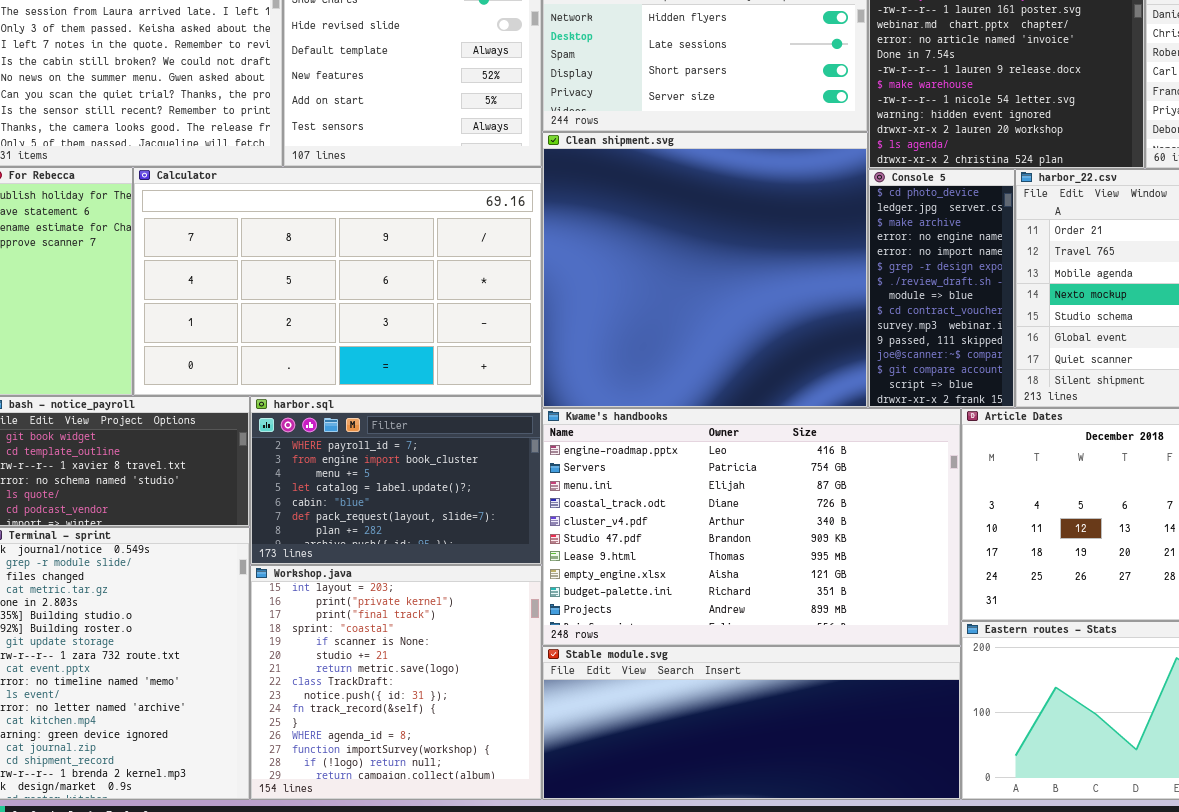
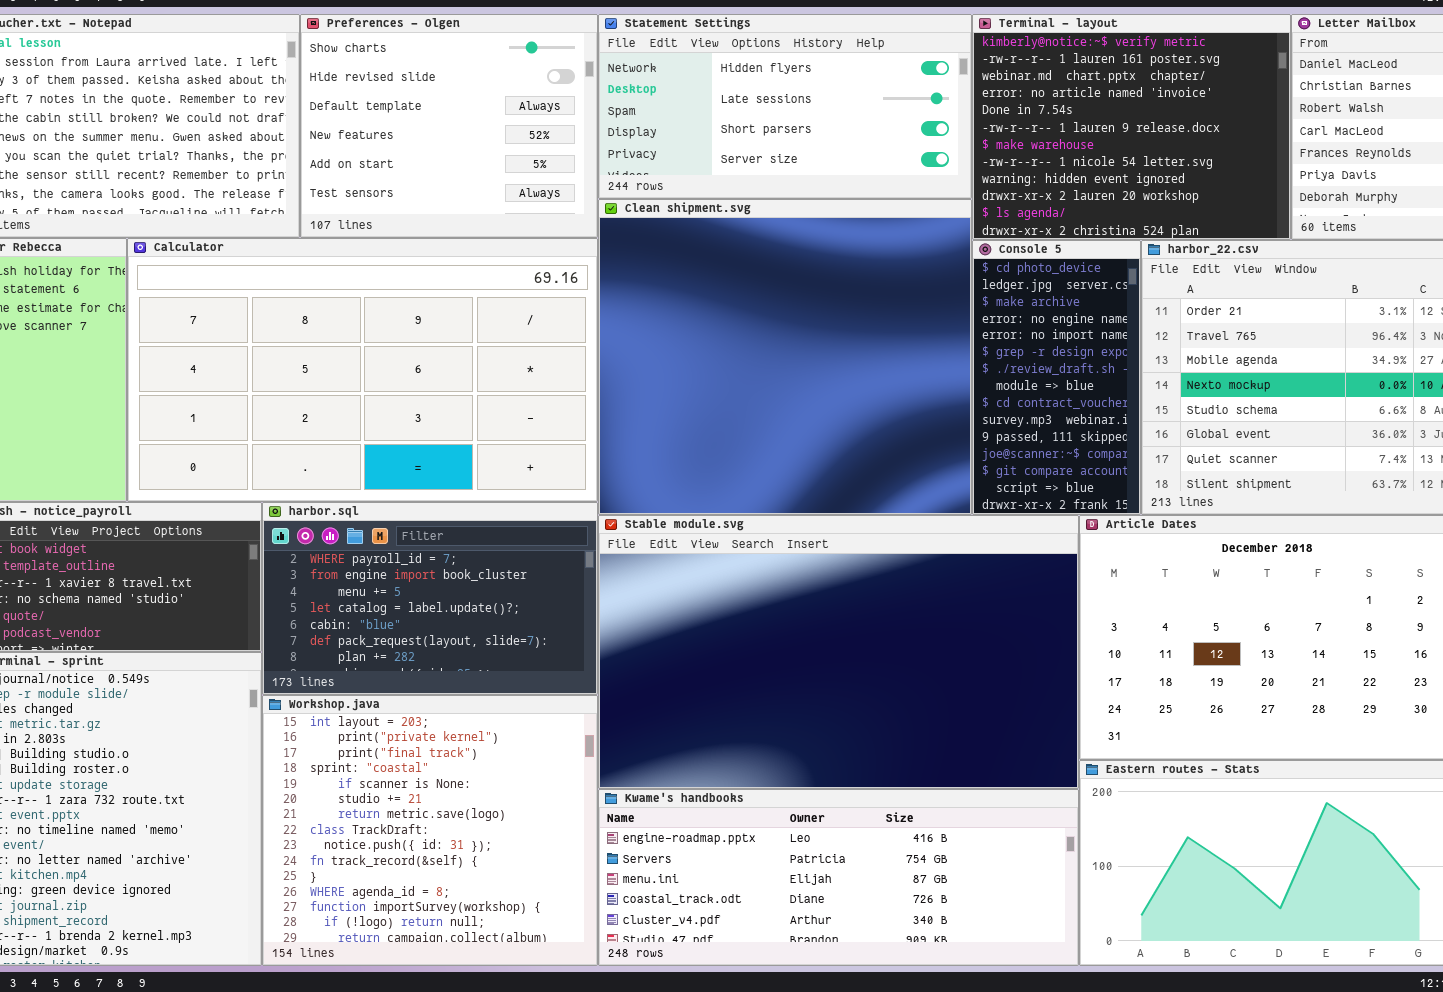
Kwame's handbooks: [542,408,961,646] -> [598,789,1079,966], moved, resized
Stable module.svg: [542,646,961,800] -> [598,515,1079,789], moved, resized

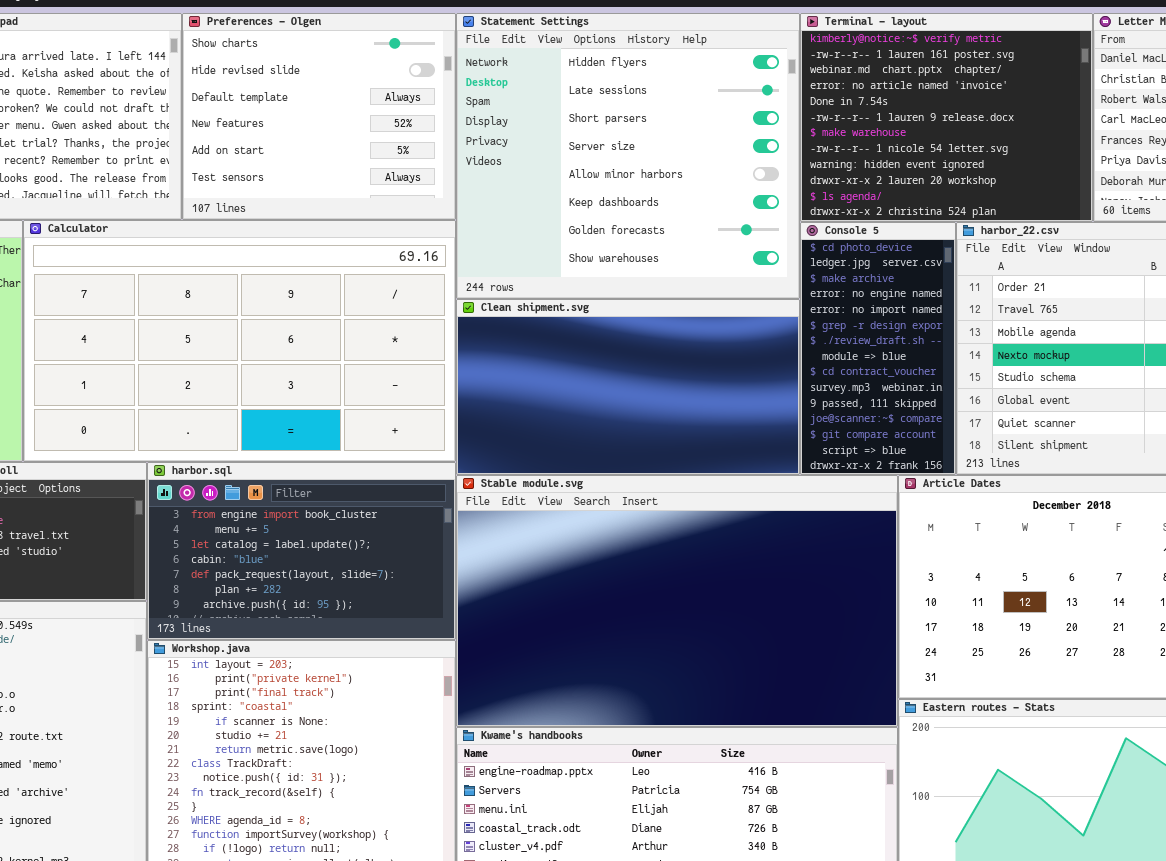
Statement Settings: [598,14,972,199] -> [456,13,800,299], resized
Clean shipment.svg: [598,199,972,515] -> [456,299,800,475], resized
harbor.sql: [262,502,598,695] -> [147,462,456,640], scrolled down 1 row

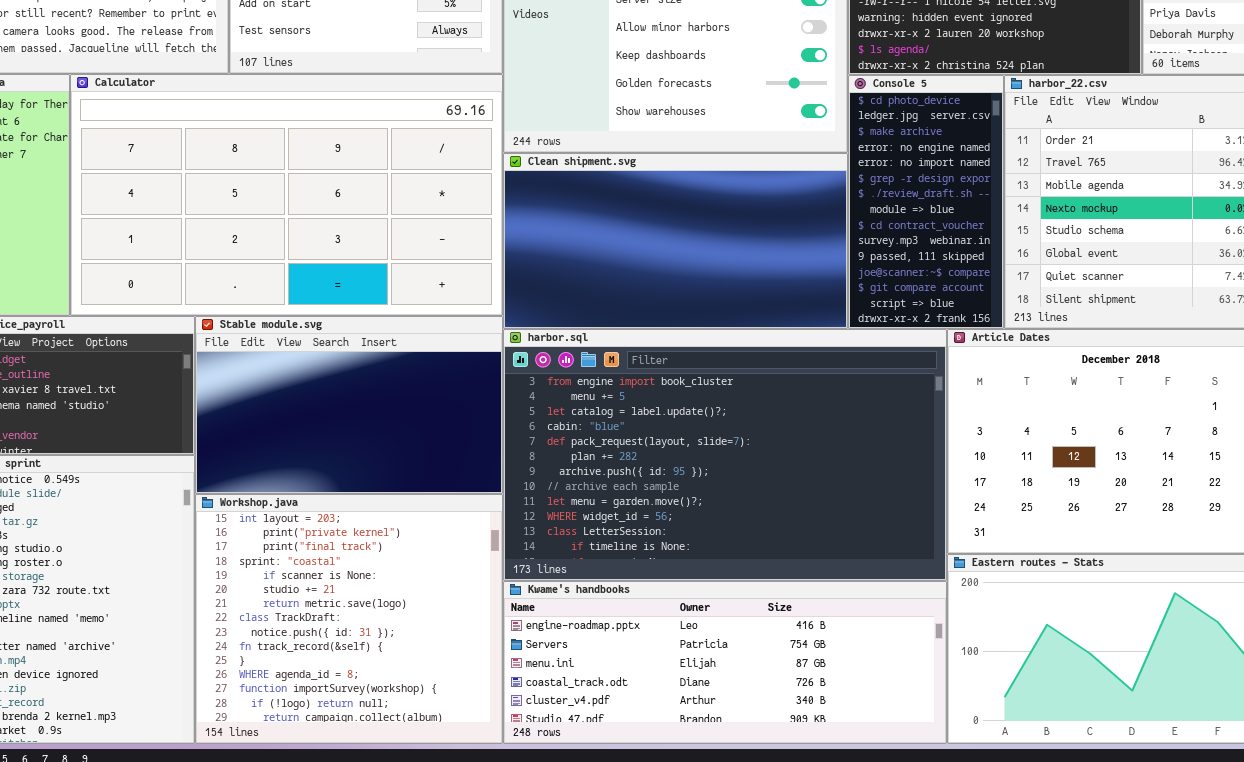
harbor.sql: [147,462,456,640] -> [503,329,947,581], moved, resized
Stable module.svg: [456,475,898,727] -> [195,316,503,494], moved, resized

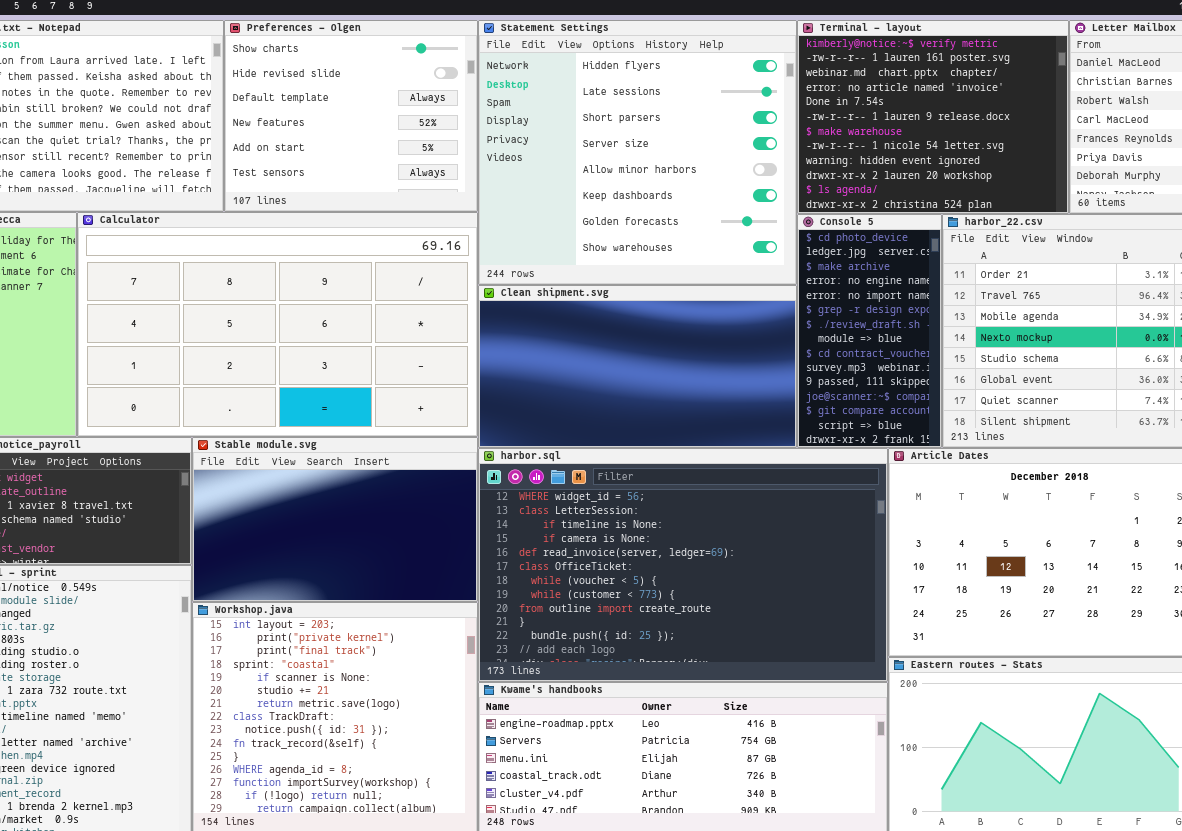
harbor.sql: [503,329,947,581] -> [478,448,888,682], scrolled down 9 rows

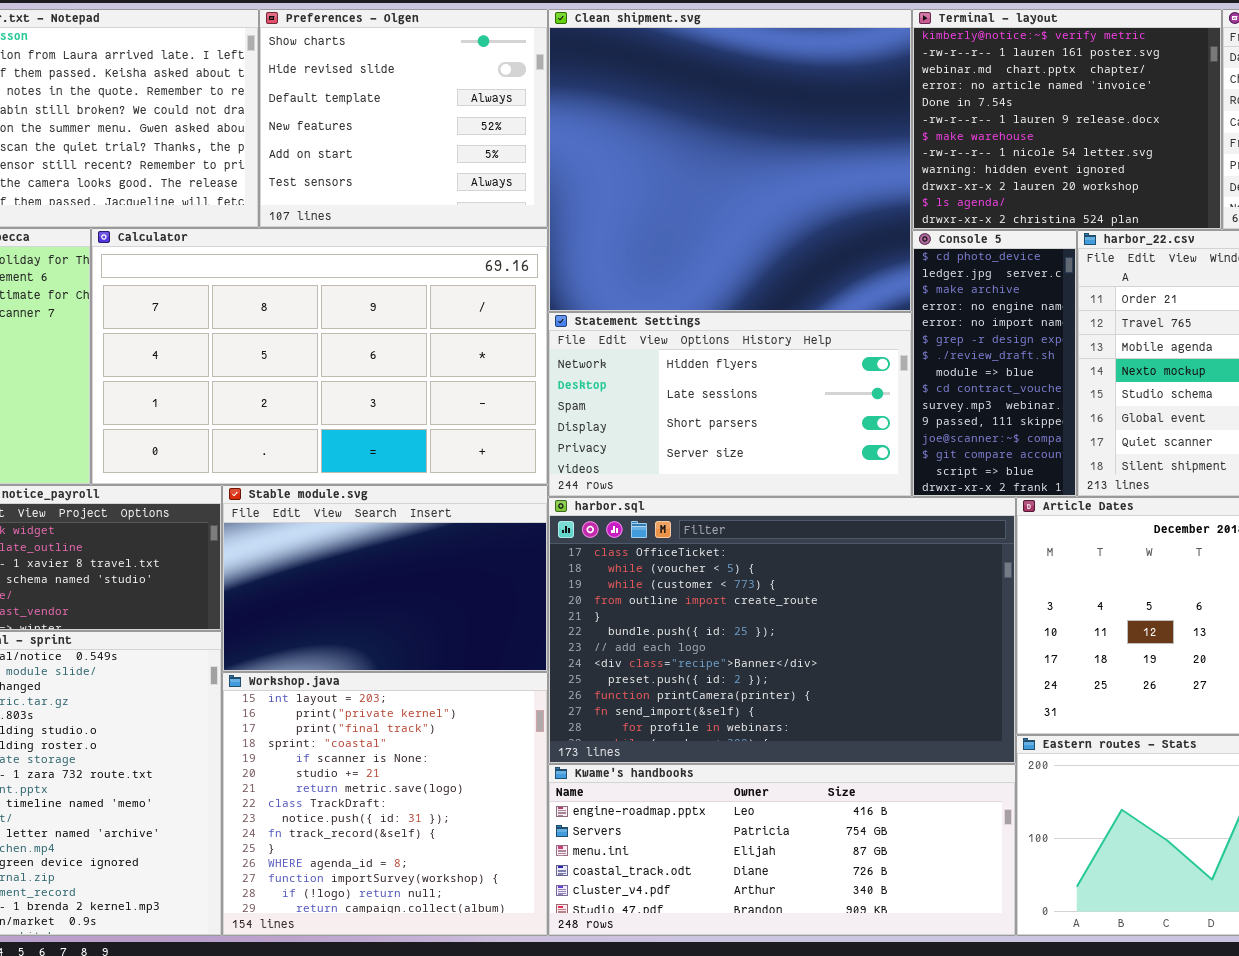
Statement Settings: [478,20,797,285] -> [548,312,912,497], moved, resized
Clean shipment.svg: [478,285,797,448] -> [548,9,912,312], moved, resized
harbor.sql: [478,448,888,682] -> [548,497,1016,764], scrolled down 5 rows

